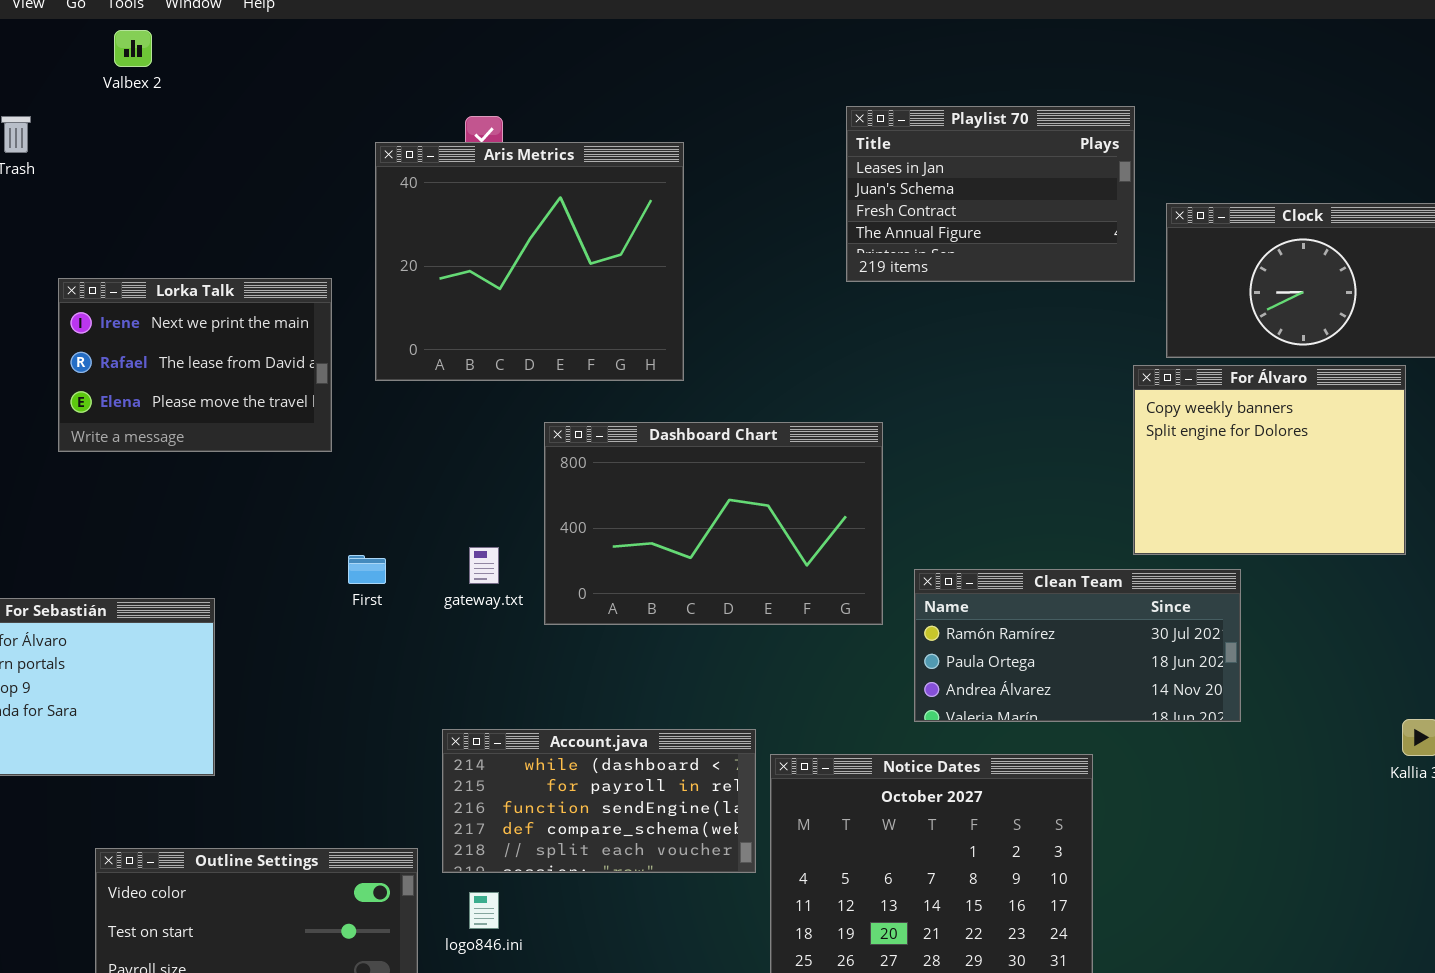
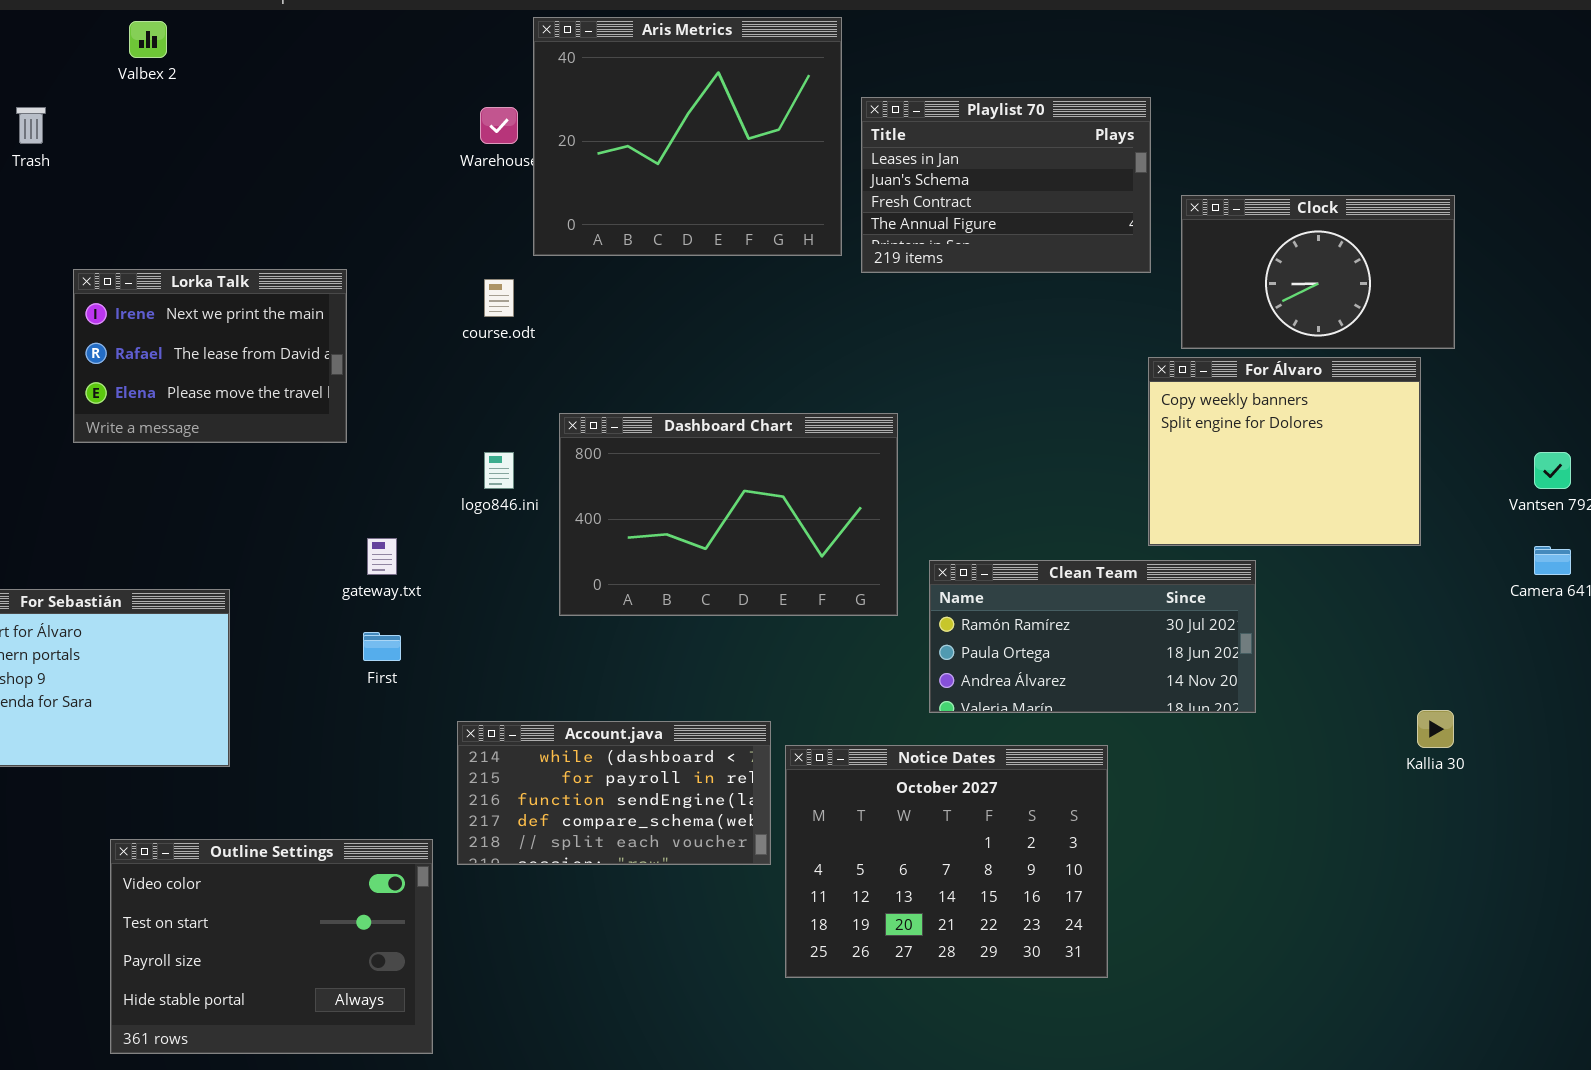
Aris Metrics: [375,142,684,381] -> [533,17,842,256], moved
gateway.txt: [469,547,499,584] -> [367,538,397,575], moved
First: [348,555,386,584] -> [363,632,401,661], moved
logo846.ini: [469,892,499,929] -> [484,452,514,489], moved

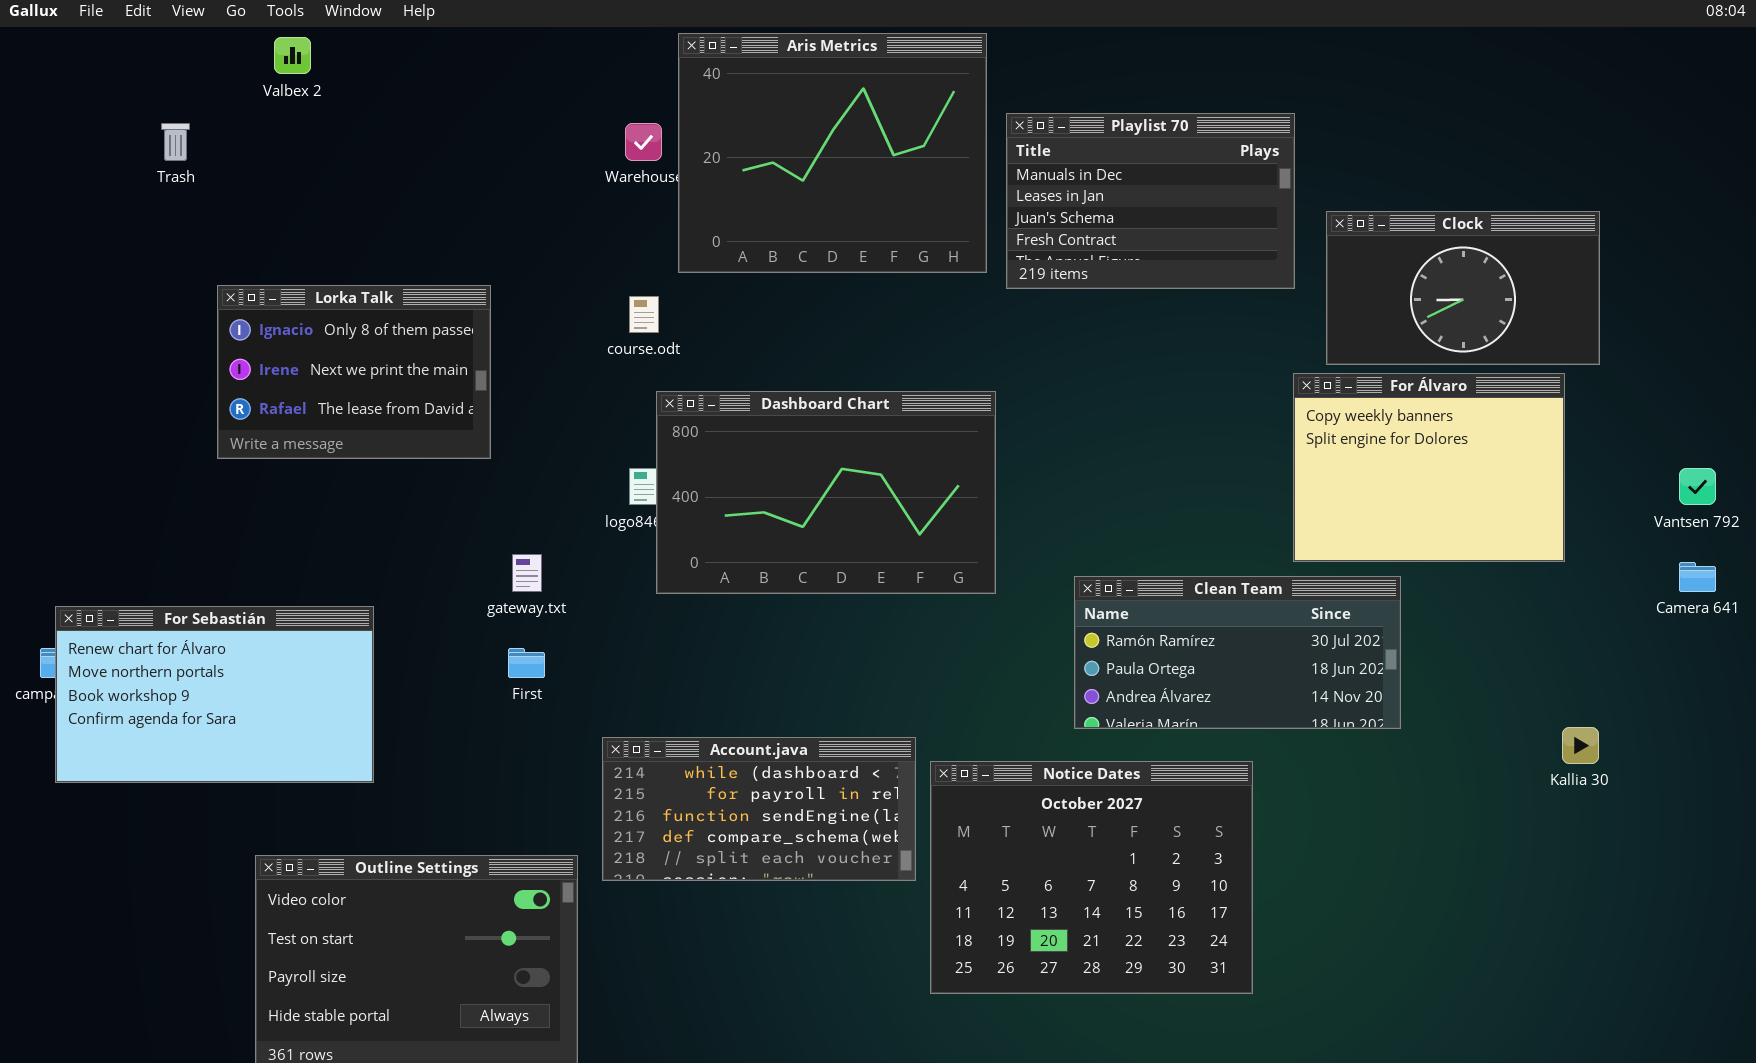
Playlist 70: [861,97,1151,273] -> [1006,113,1295,289], scrolled up 1 row
Lorka Talk: [73,269,347,443] -> [217,285,491,459], scrolled up 1 row
Dashboard Chart: [559,413,898,616] -> [656,391,996,594], moved

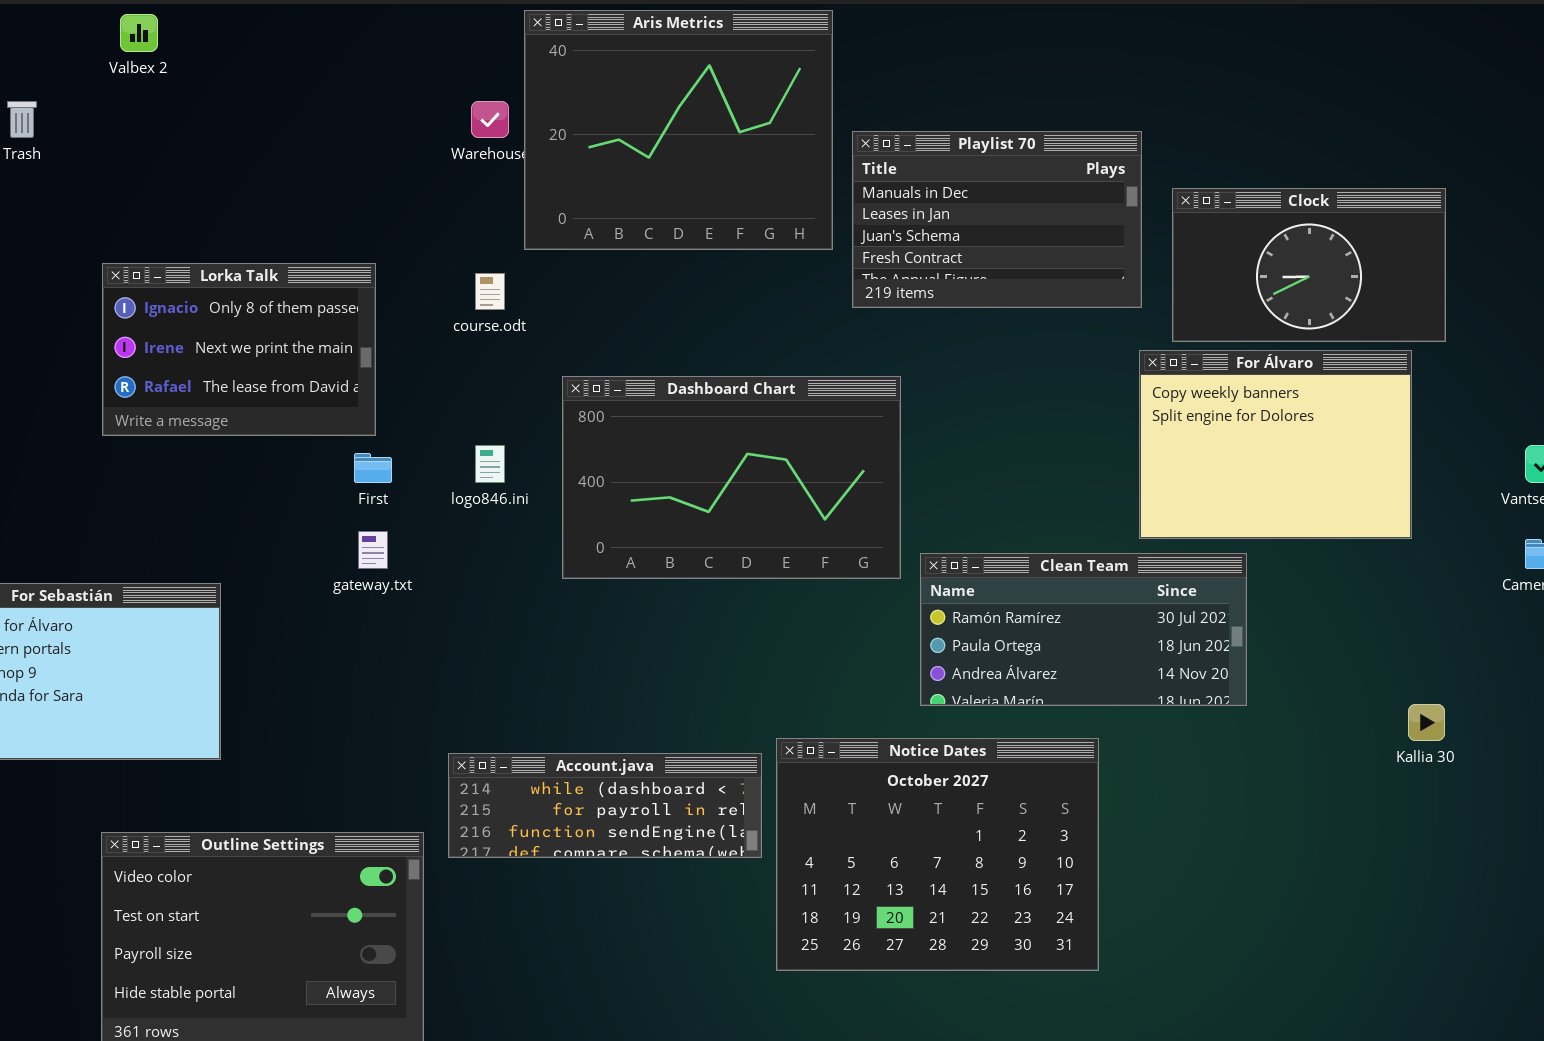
Playlist 70: [1006,113,1295,289] -> [852,131,1142,308], moved
Lorka Talk: [217,285,491,459] -> [102,263,376,436], moved
Dashboard Chart: [656,391,996,594] -> [562,376,901,579], moved
First: [508,648,545,678] -> [354,453,392,483], moved
Account.java: [602,737,916,881] -> [448,753,762,858], resized

